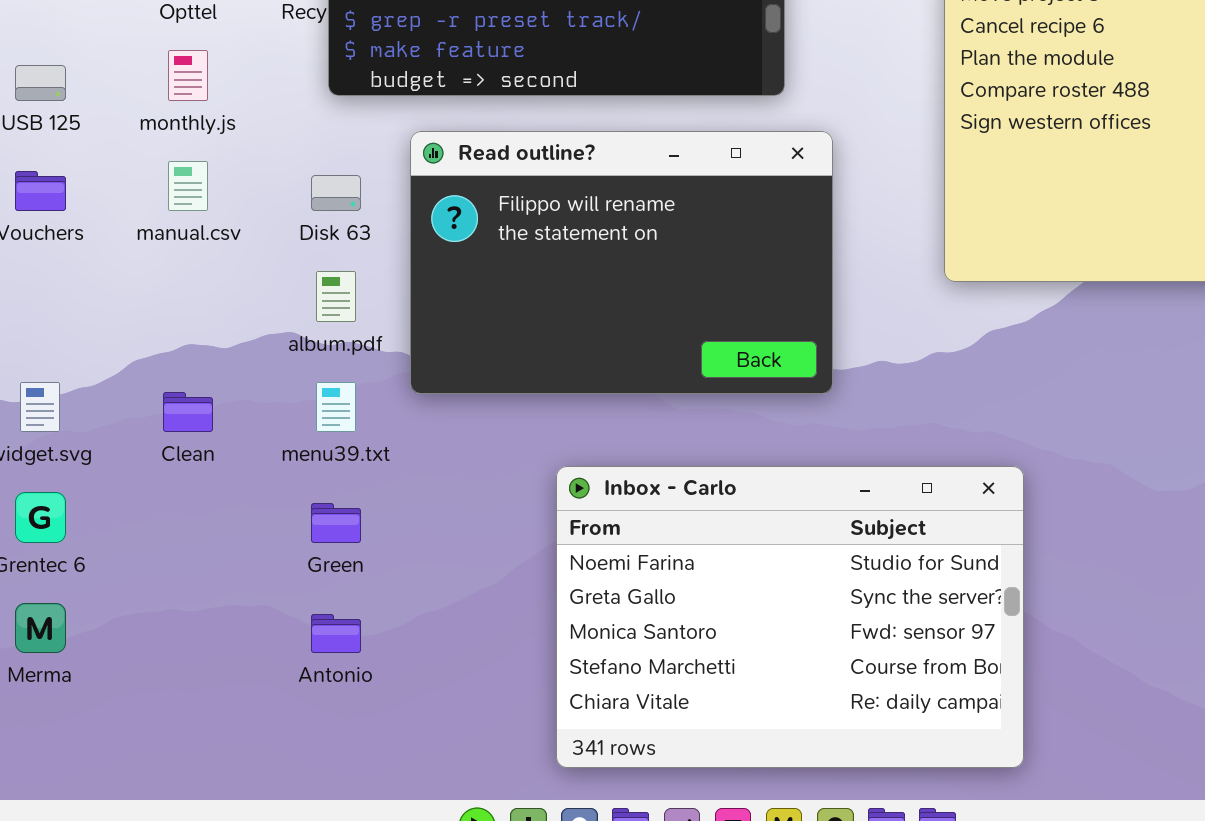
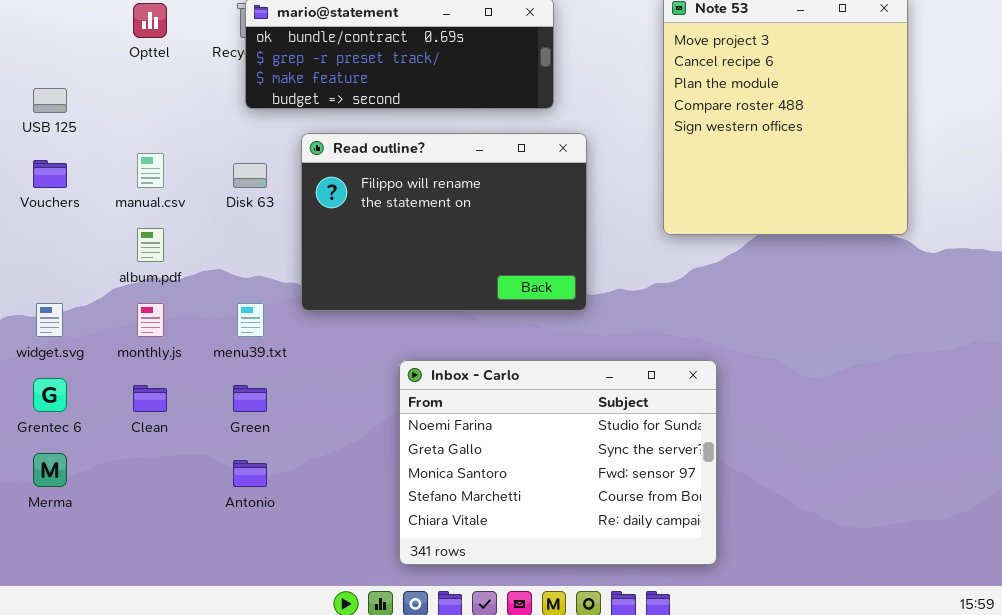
monthly.js: [168,50,208,101] -> [137,303,164,337], moved
album.pdf: [316,271,356,322] -> [137,228,164,262], moved
Clean: [163,392,213,432] -> [133,385,167,412], moved

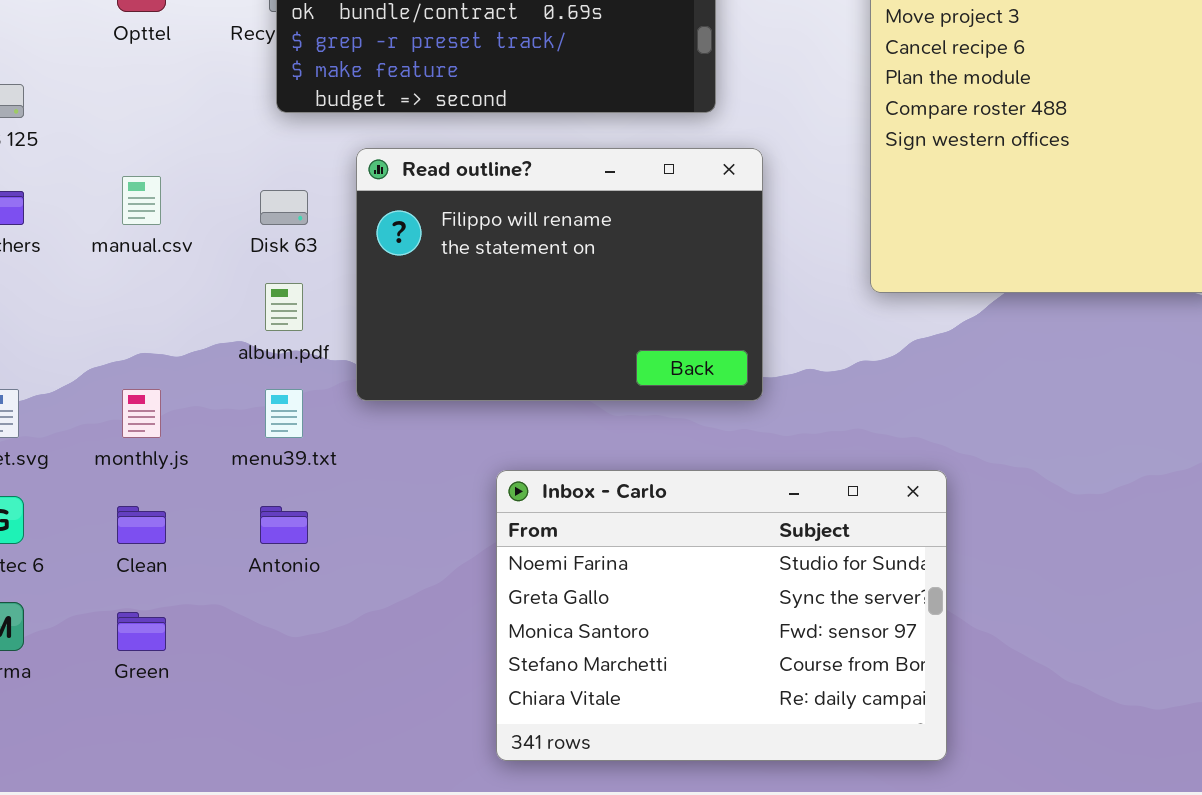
album.pdf: [137,228,164,262] -> [265,283,303,331], moved
Green: [233,385,267,412] -> [117,612,166,651], moved
Antonio: [233,460,267,487] -> [260,506,308,544], moved

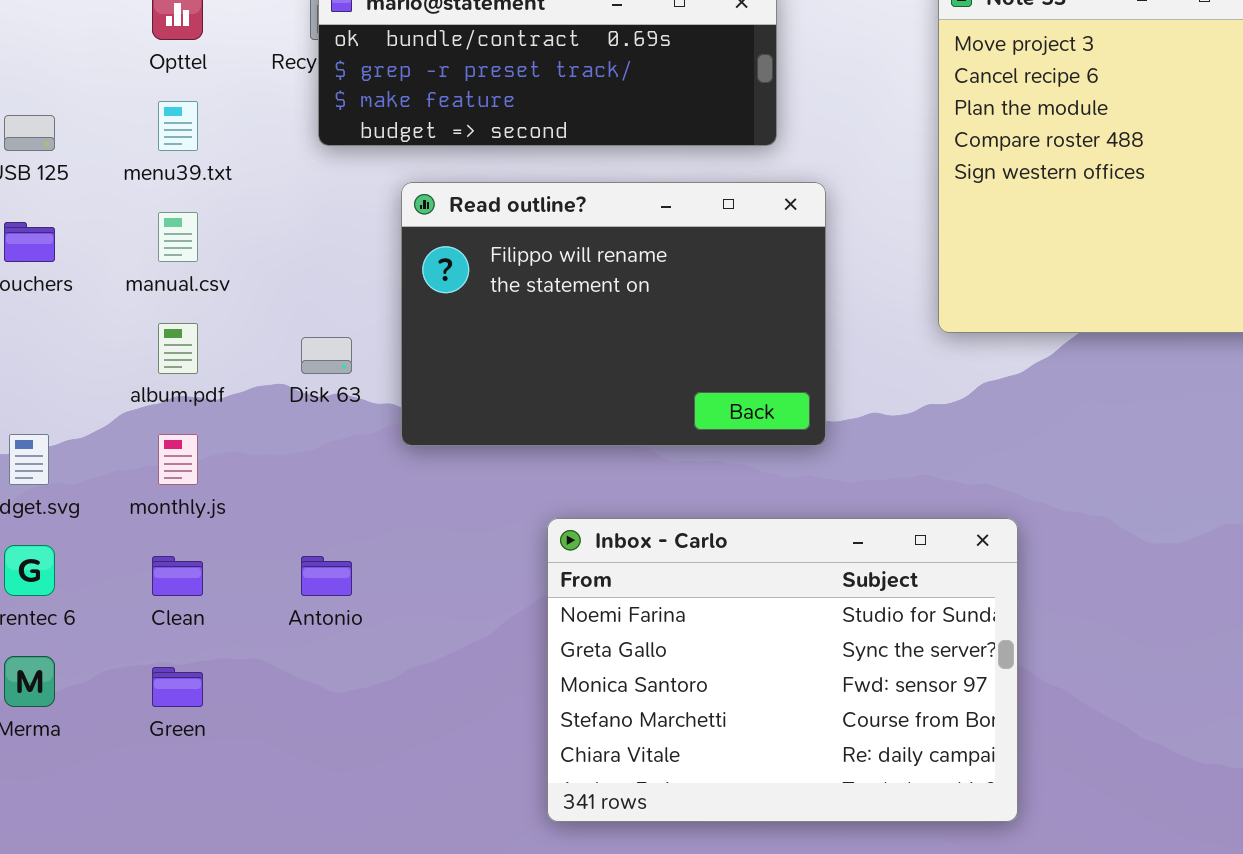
Disk 63: [260,190,308,225] -> [301,337,352,374], moved
album.pdf: [265,283,303,331] -> [158,323,198,374], moved
menu39.txt: [265,389,303,438] -> [158,101,198,151], moved

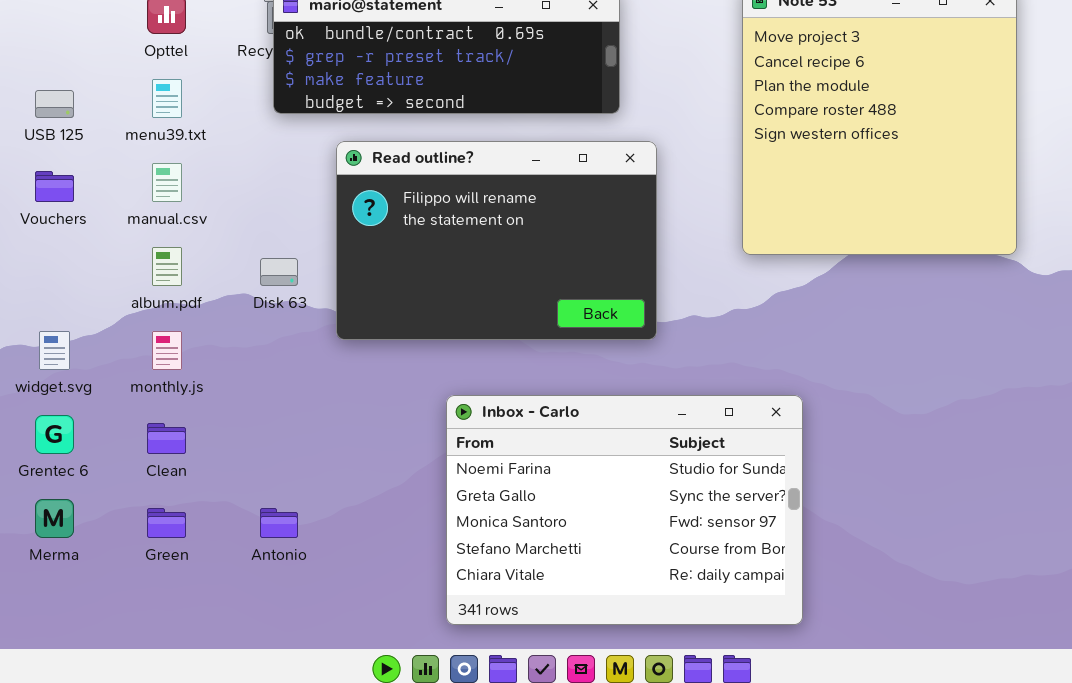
Antonio: [301,556,352,596] -> [260,508,298,538], moved

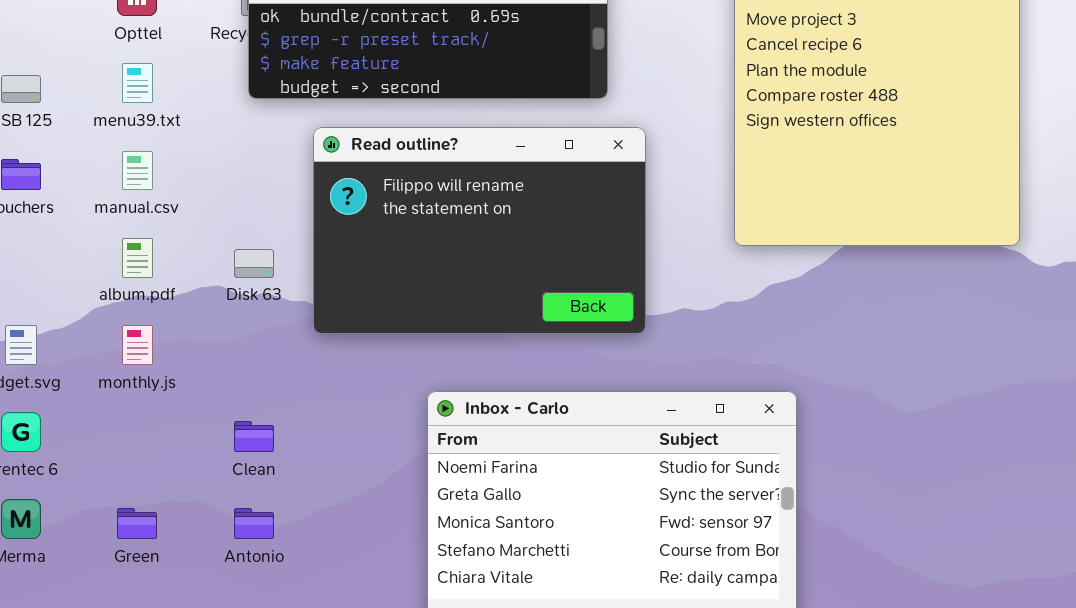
Clean: [147,423,186,454] -> [234,421,274,452], moved

